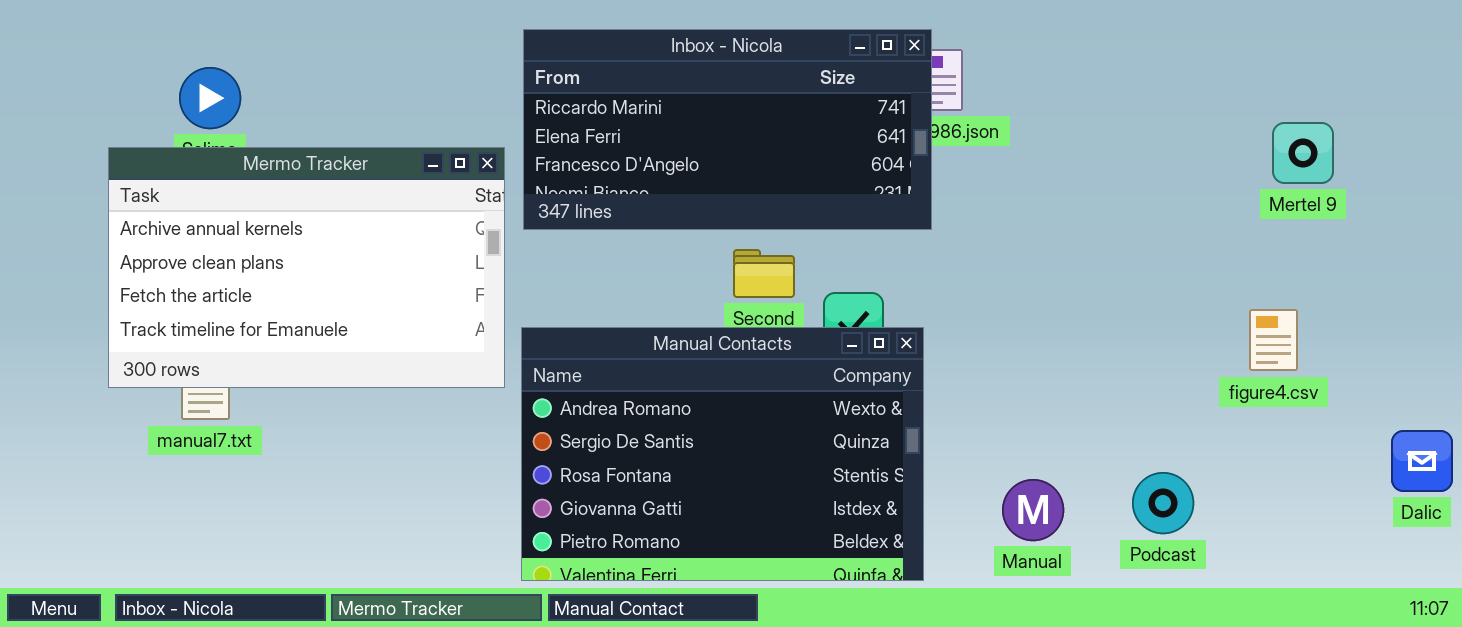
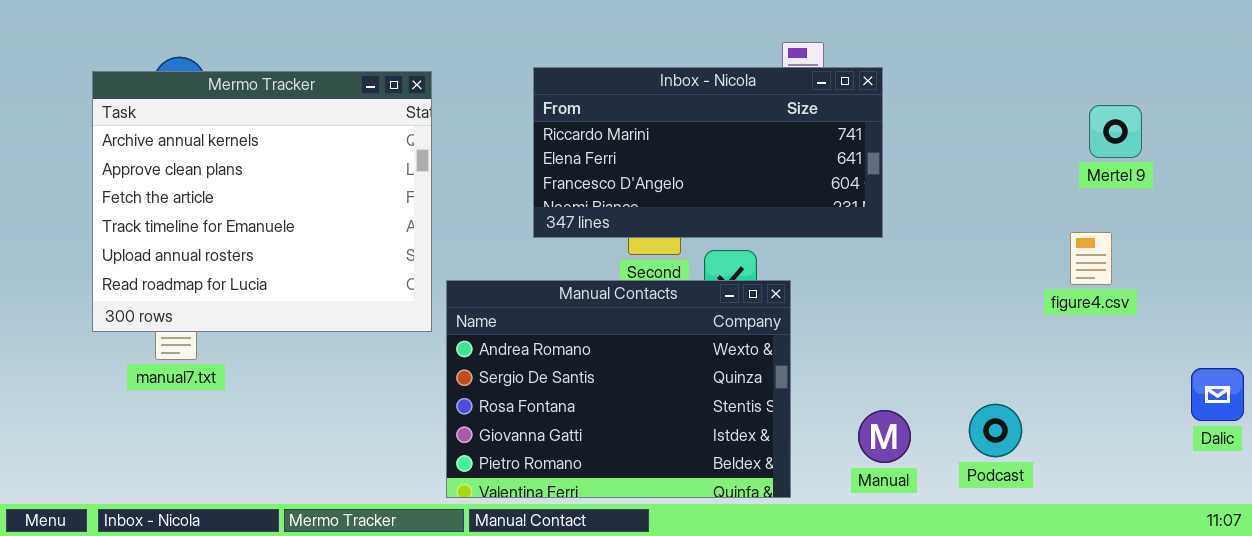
Inbox - Nicola: [523,29,932,230] -> [533,67,883,238], moved
Mermo Tracker: [108,147,505,388] -> [92,71,432,332], resized
figure4.csv: [1249,309,1298,371] -> [1070,232,1112,285], moved

